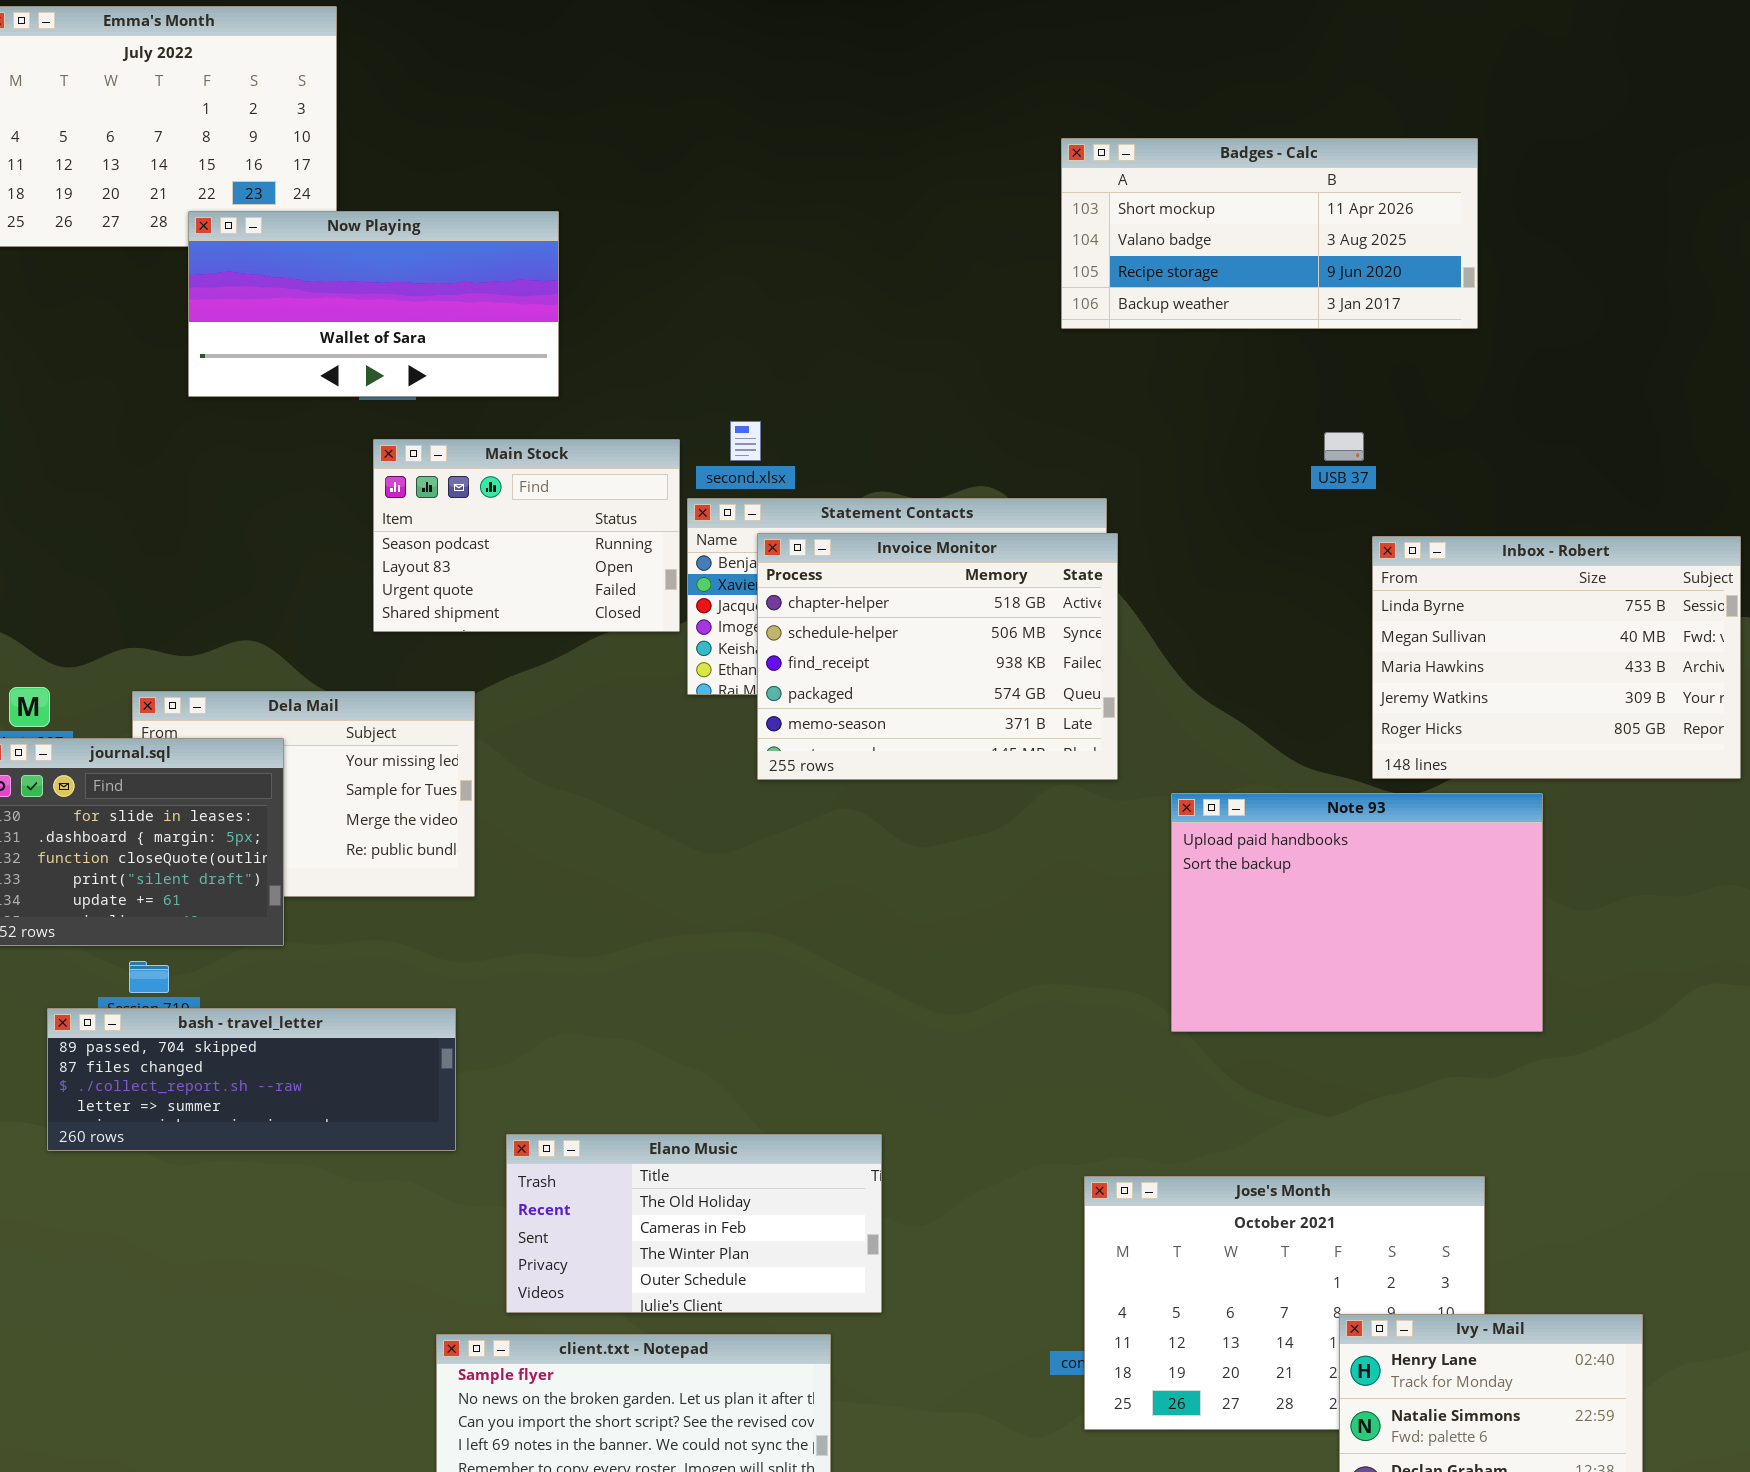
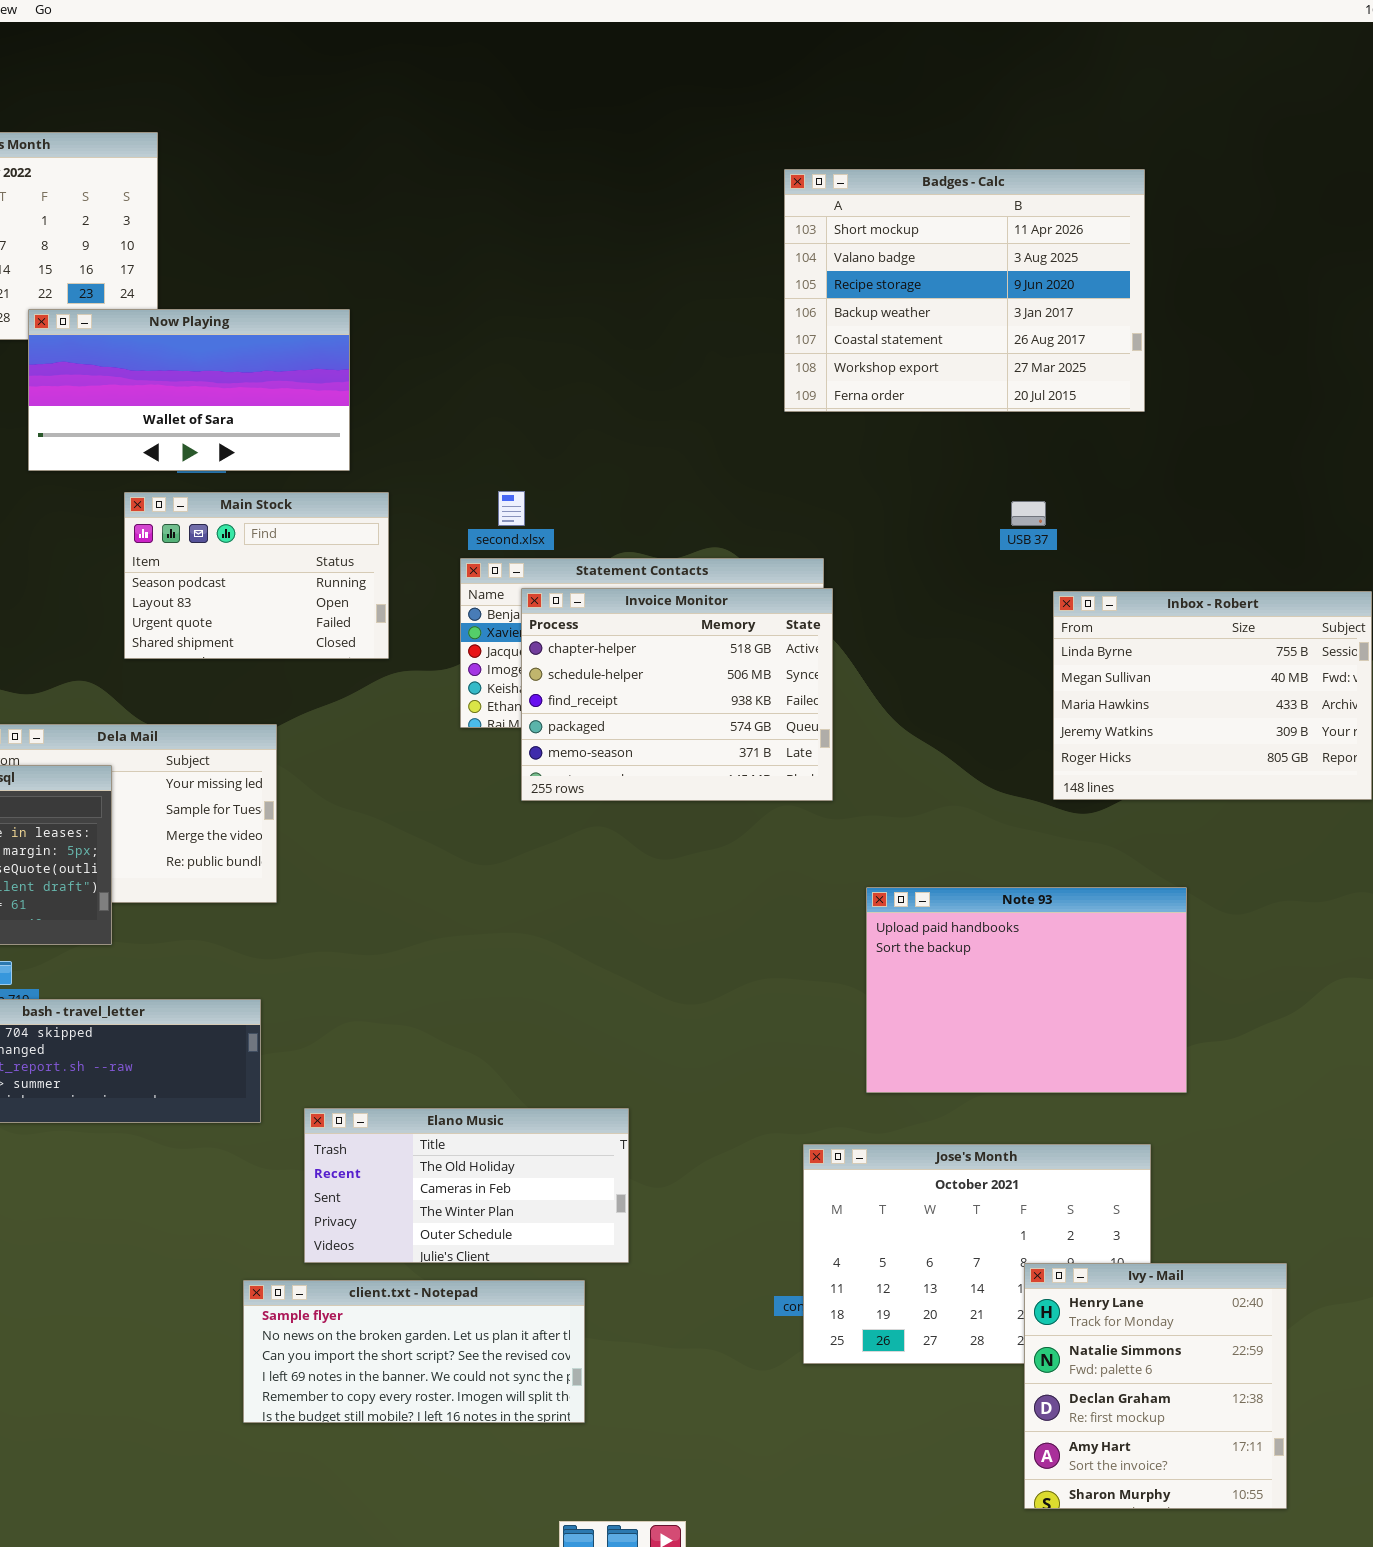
Badges - Calc: [1061,138,1478,329] -> [784,169,1145,412], resized
Main Stock: [373,439,680,632] -> [124,492,389,659], moved
Note 93: [1171,793,1543,1032] -> [866,887,1187,1093], moved

